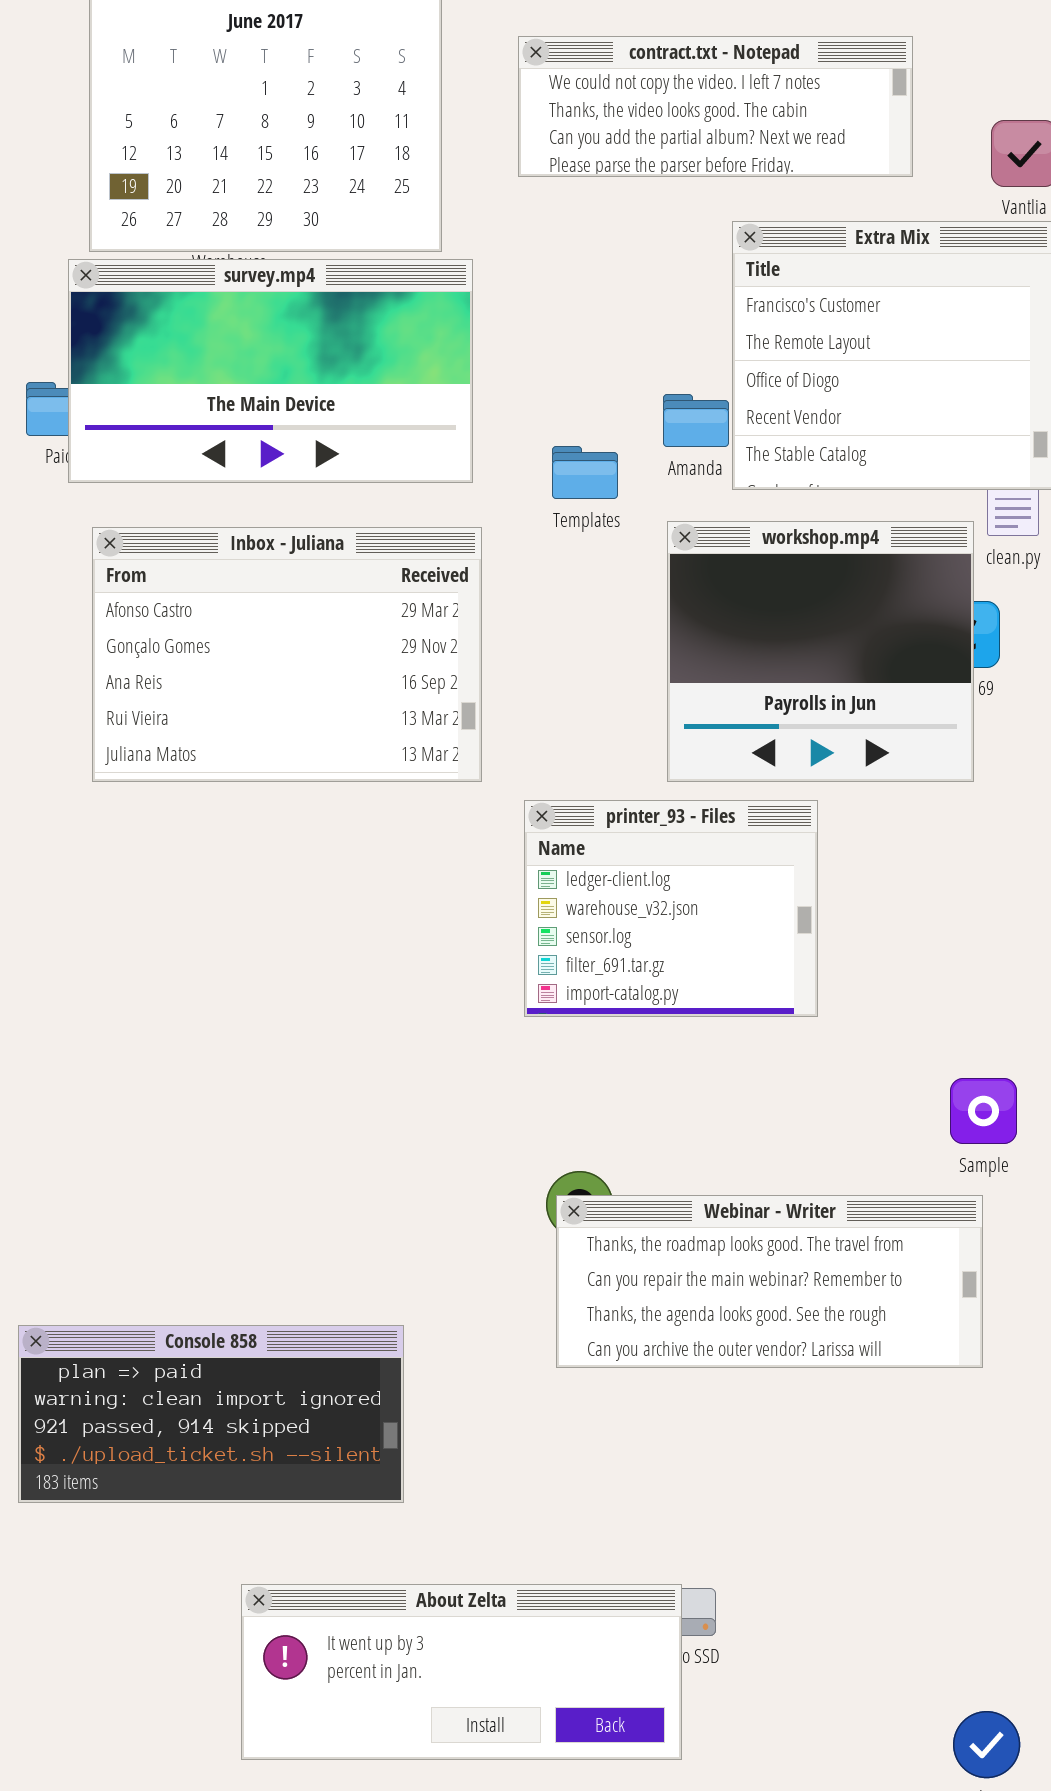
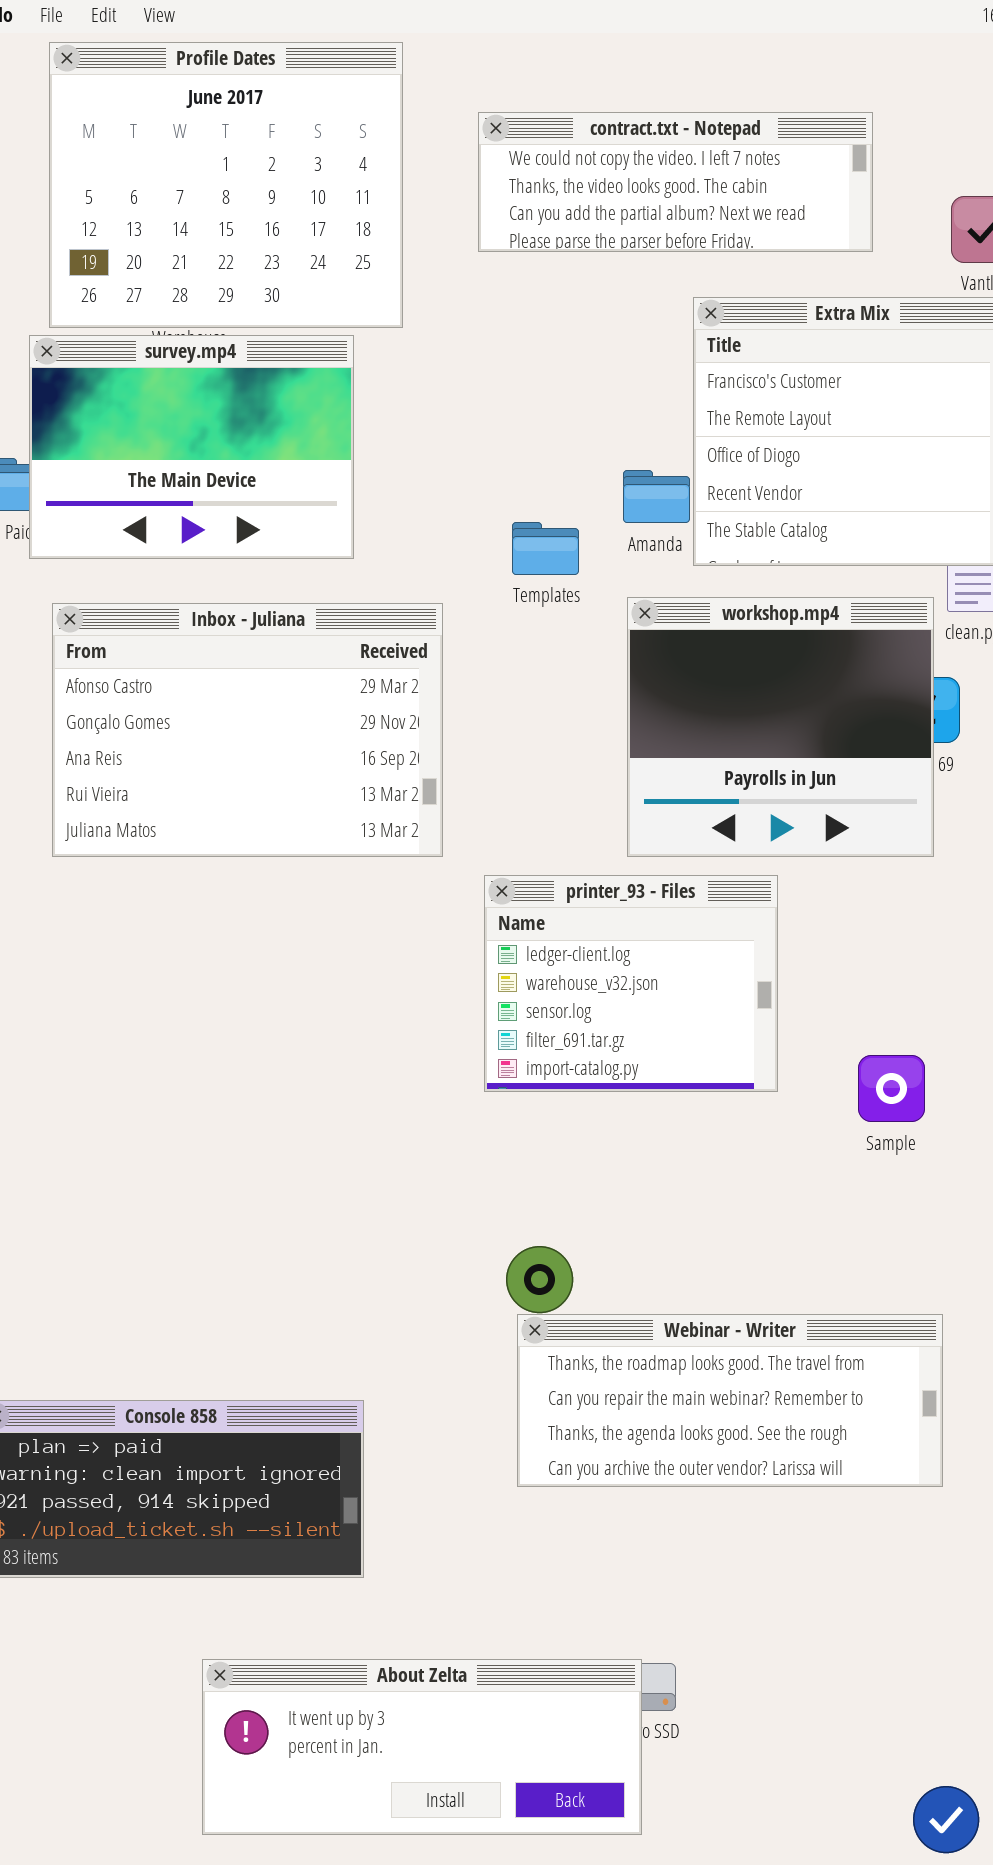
survey.mp4: [68,259,473,483] -> [29,335,354,559], resized
Sample: [950,1078,1017,1144] -> [858,1055,925,1122], moved
Webinar - Writer: [556,1195,983,1368] -> [517,1314,943,1487], moved

